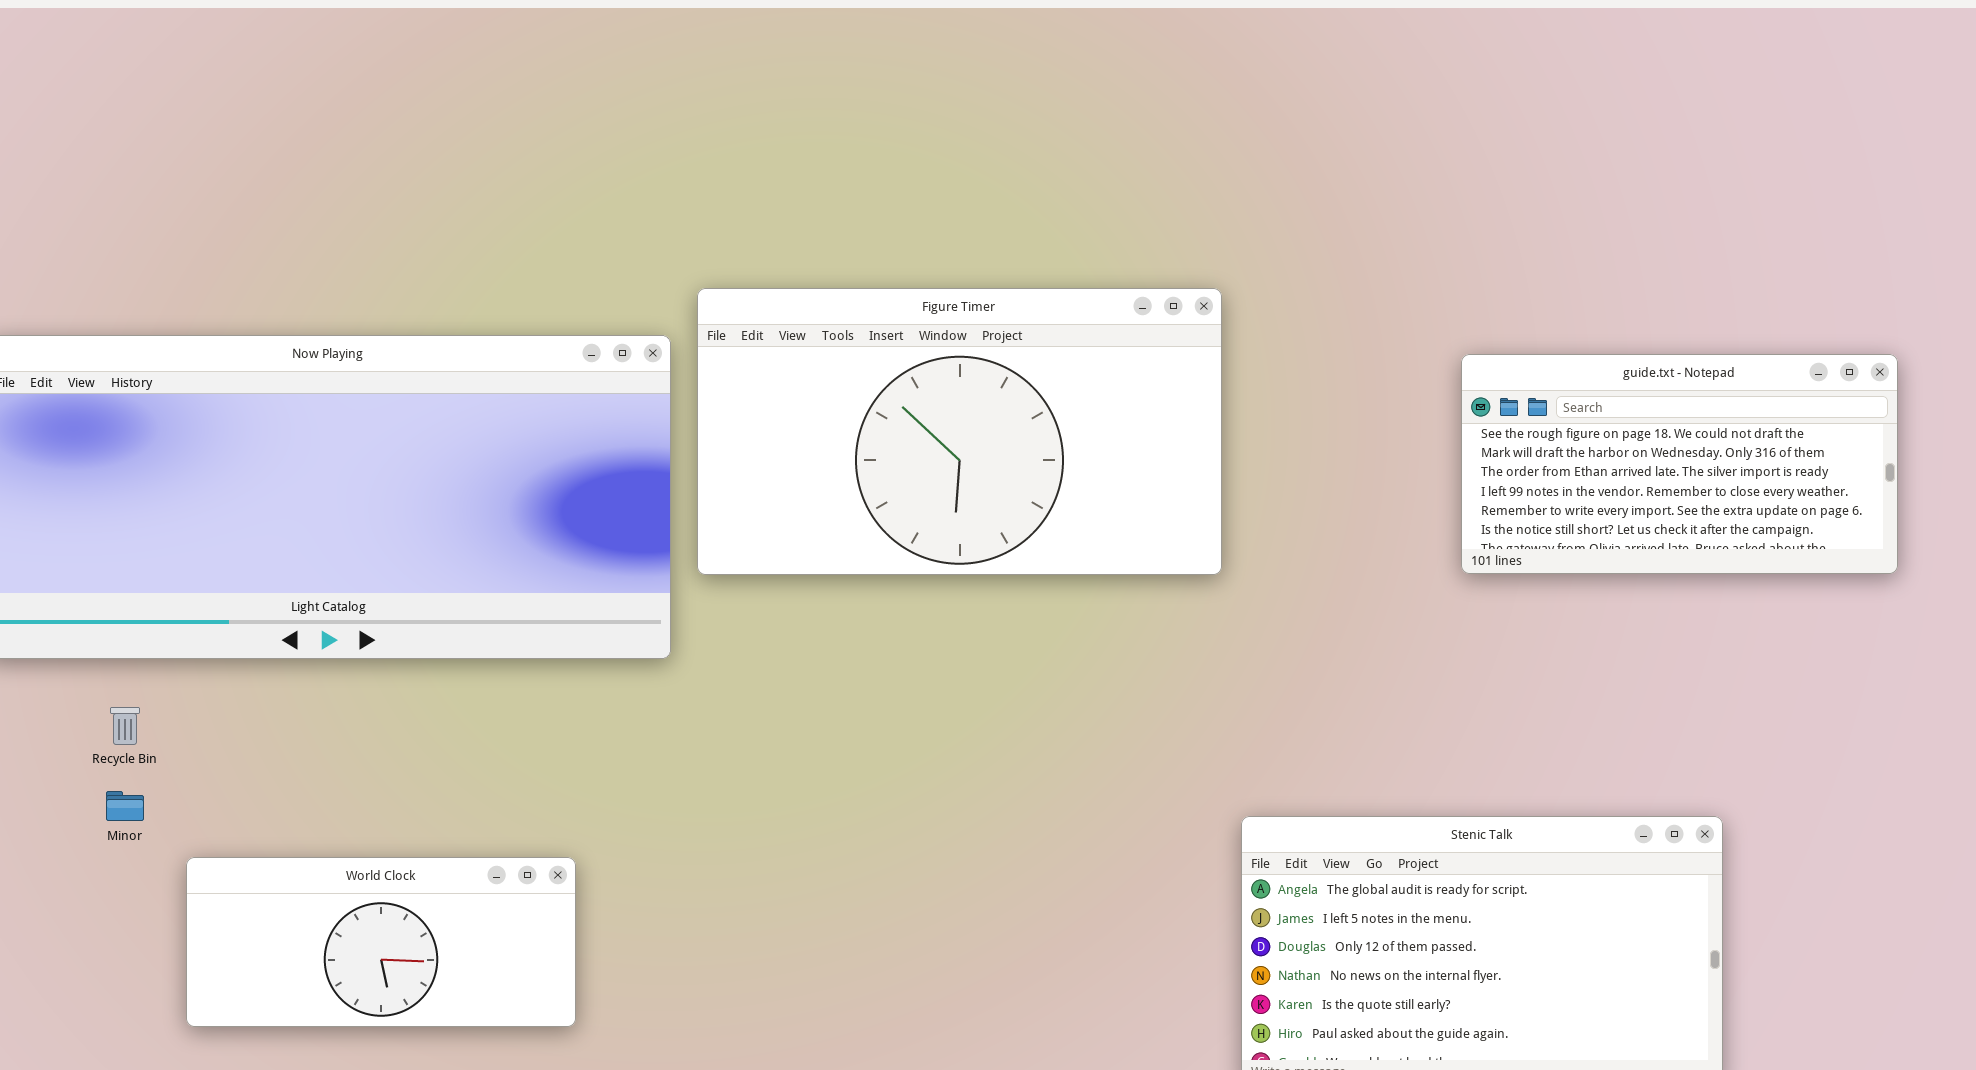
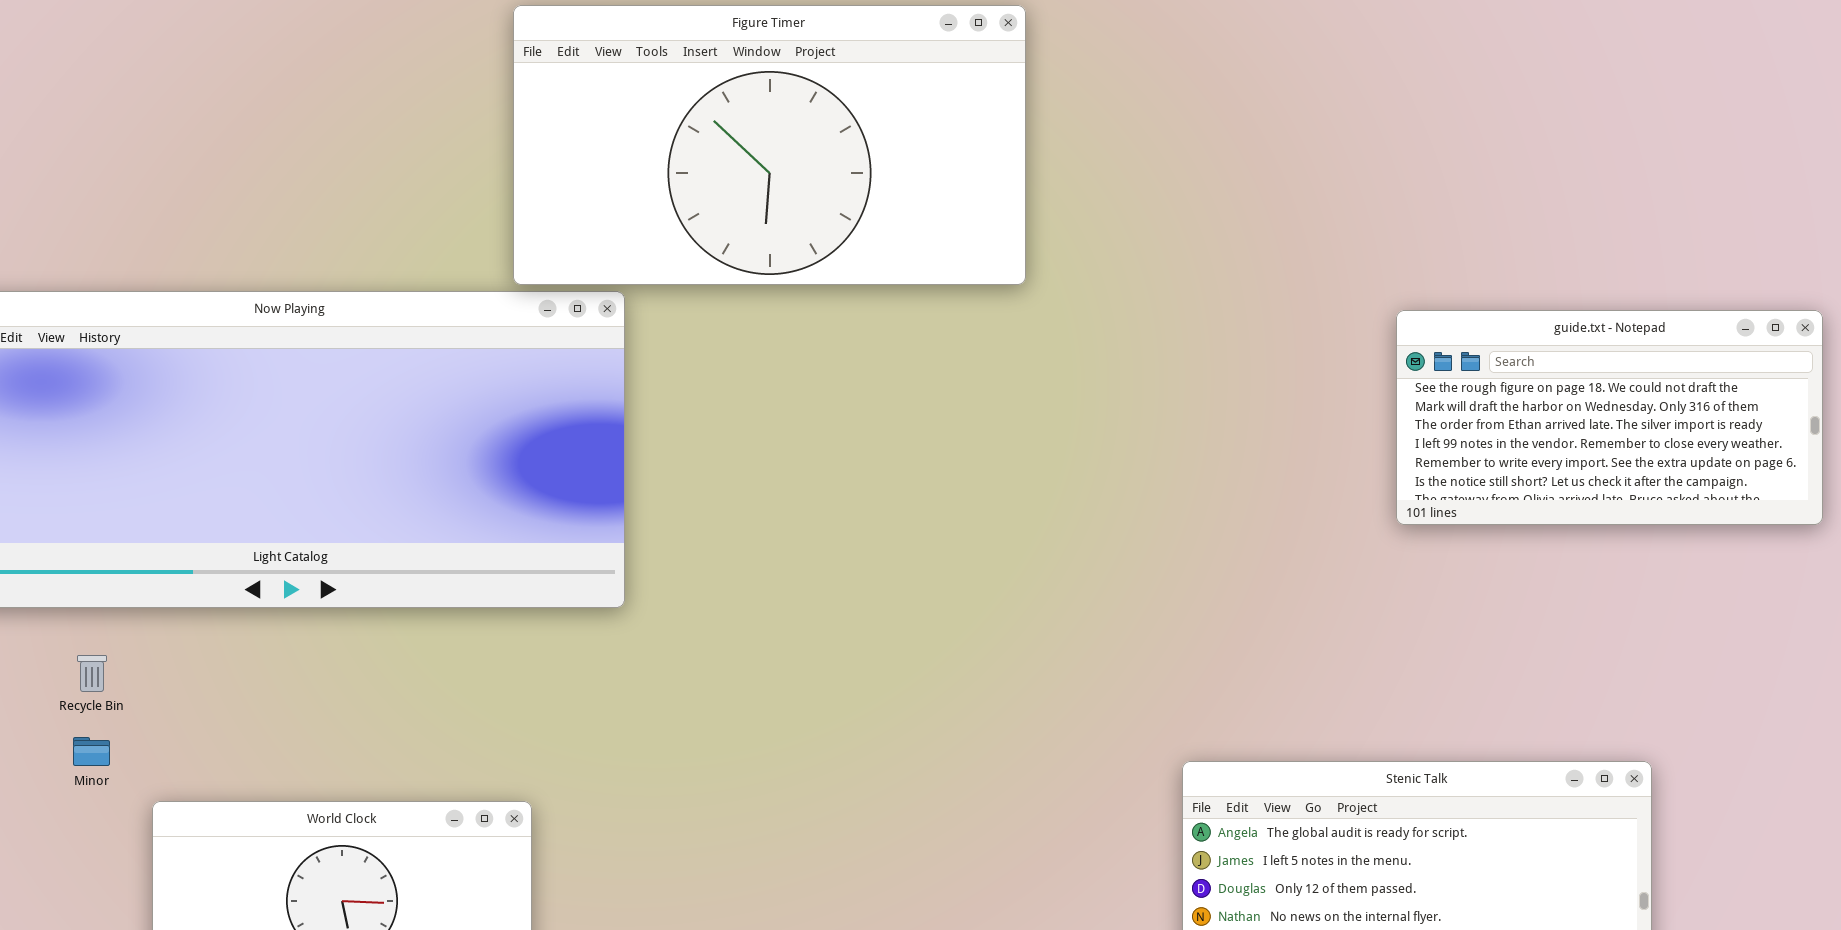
Figure Timer: [697,288,1222,575] -> [513,5,1026,285], moved

